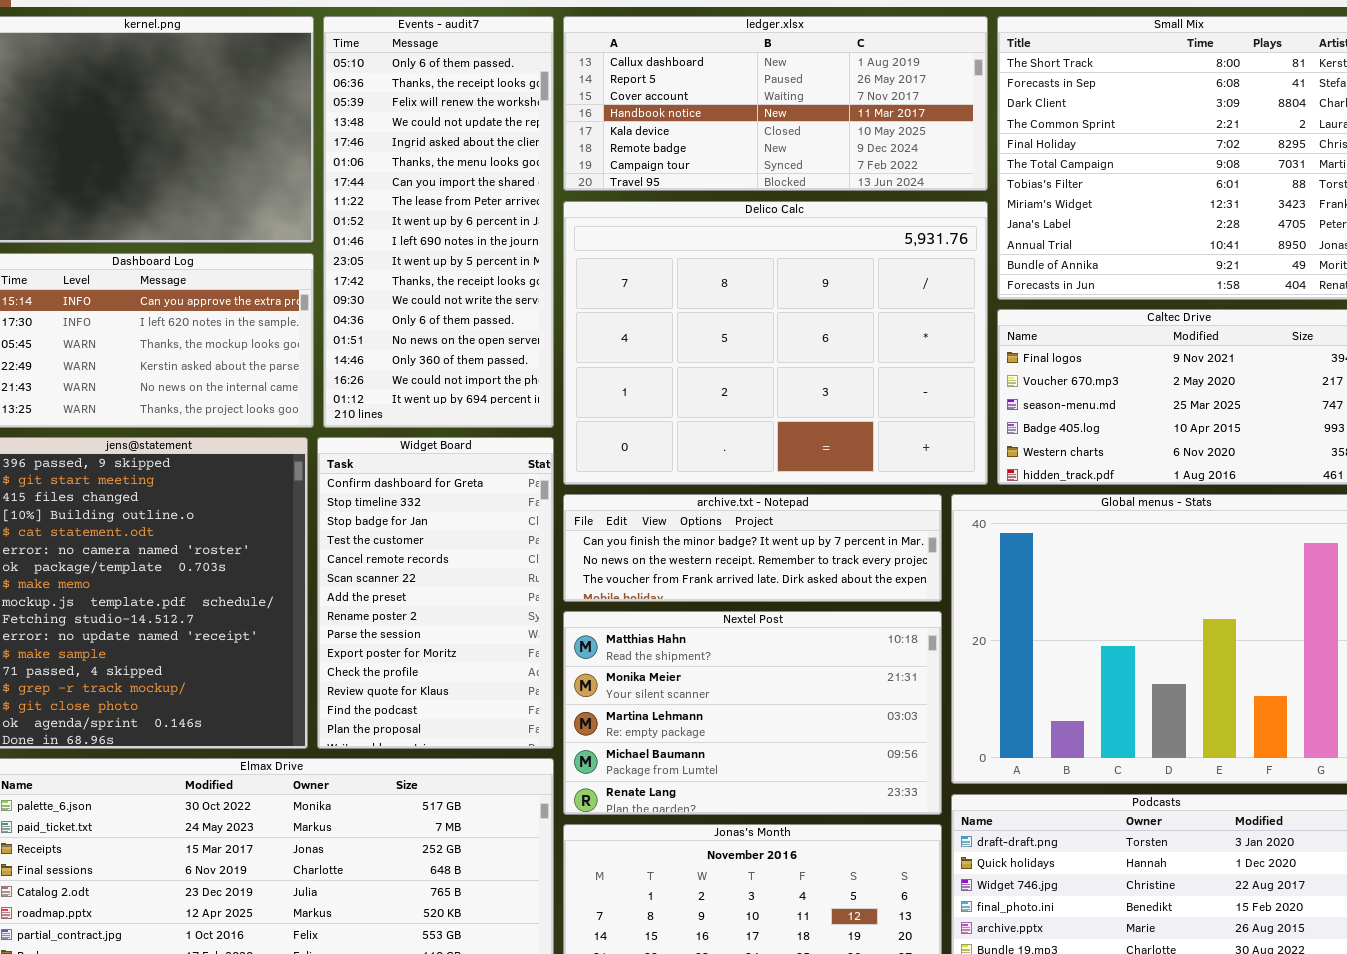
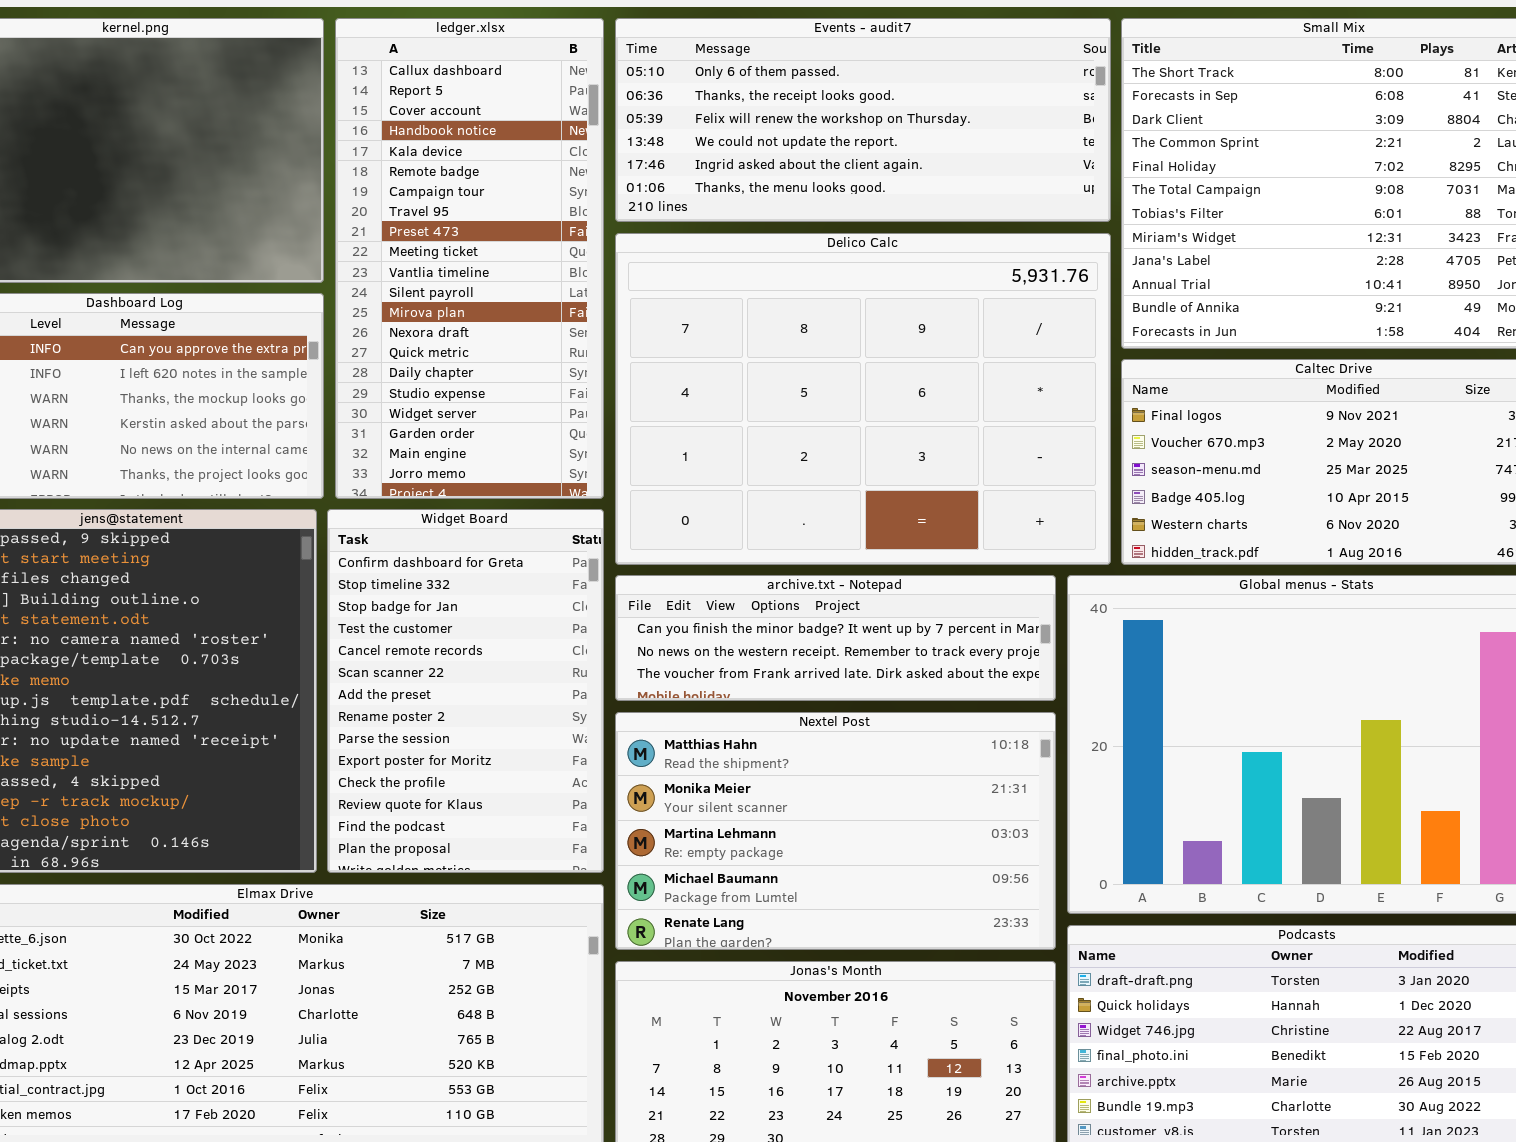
Events - audit7: [323,16,554,428] -> [615,18,1111,222], moved, resized
ledger.xlsx: [563,16,988,191] -> [335,18,604,499], moved, resized

